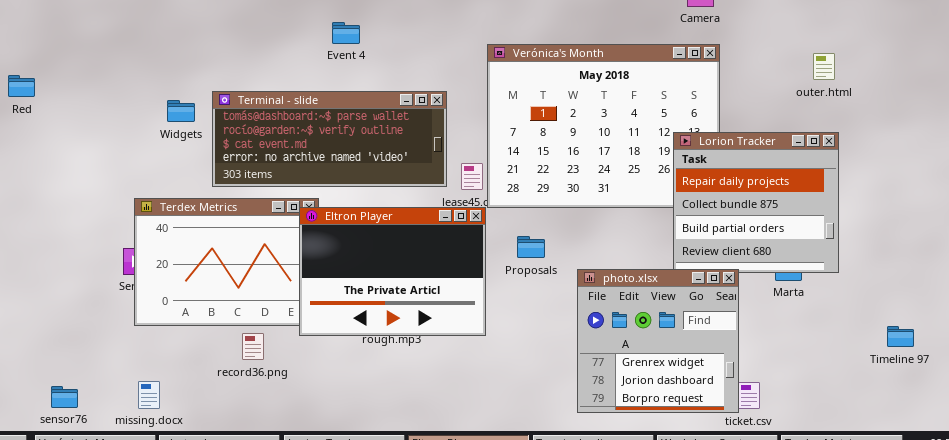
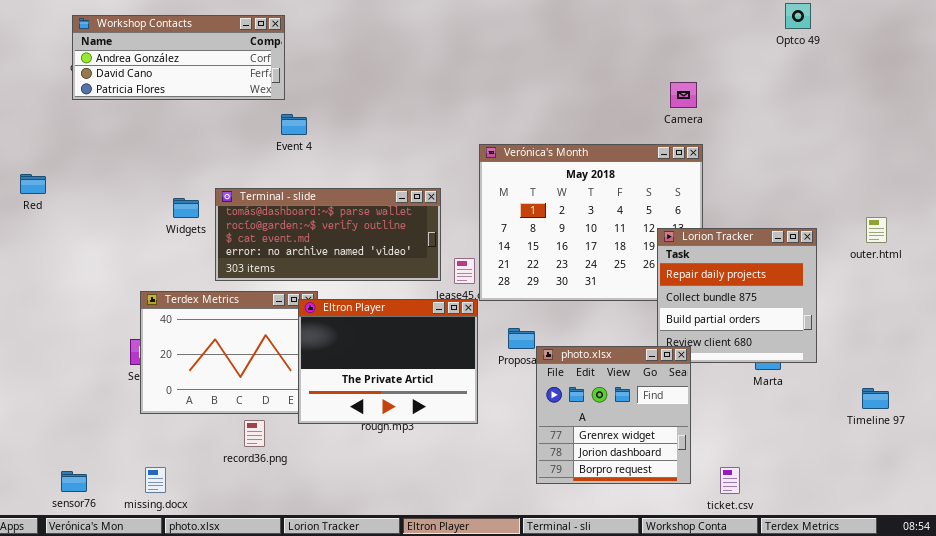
Event 4: [332,22,360,44] -> [281,114,307,135], moved
outer.html: [813,53,835,80] -> [866,217,887,243], moved
photo.xlsx: [577,269,739,413] -> [536,346,691,484], moved
Timeline 97: [887,326,914,347] -> [862,388,889,409], moved

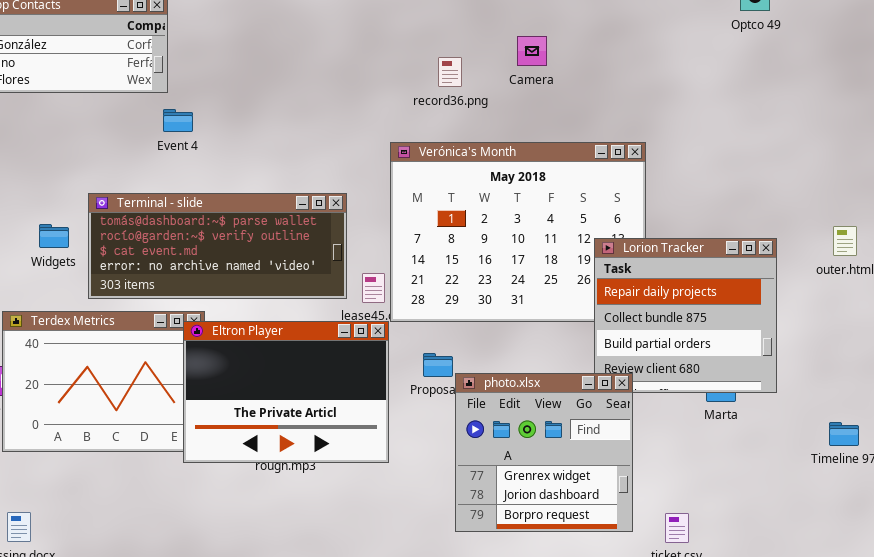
Camera: [670,82,697,108] -> [517,36,547,66], moved
Widgets: [173,198,199,218] -> [39,224,69,248], moved
record36.png: [244,420,265,447] -> [438,57,462,87], moved

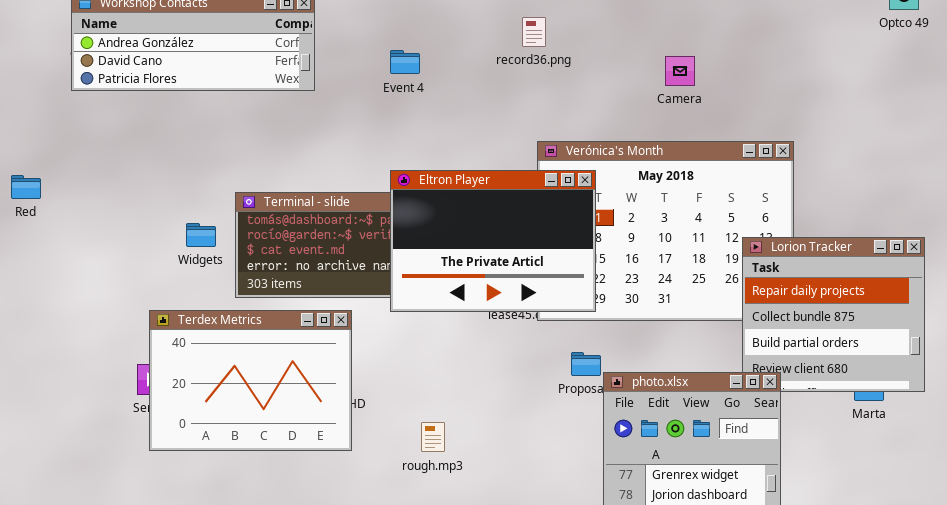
Camera: [517,36,547,66] -> [665,56,695,86], moved
record36.png: [438,57,462,87] -> [522,17,546,47], moved
Event 4: [163,109,193,132] -> [390,50,420,74], moved
Eltron Player: [183,321,389,463] -> [390,170,596,312], moved

